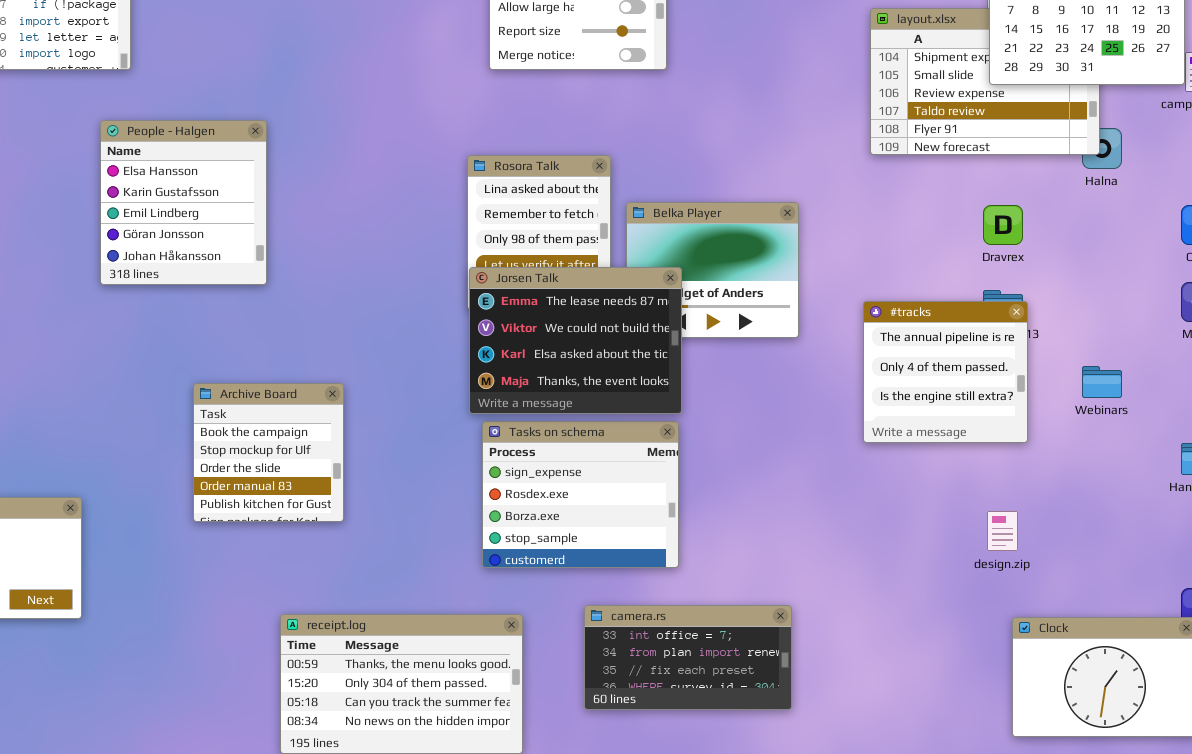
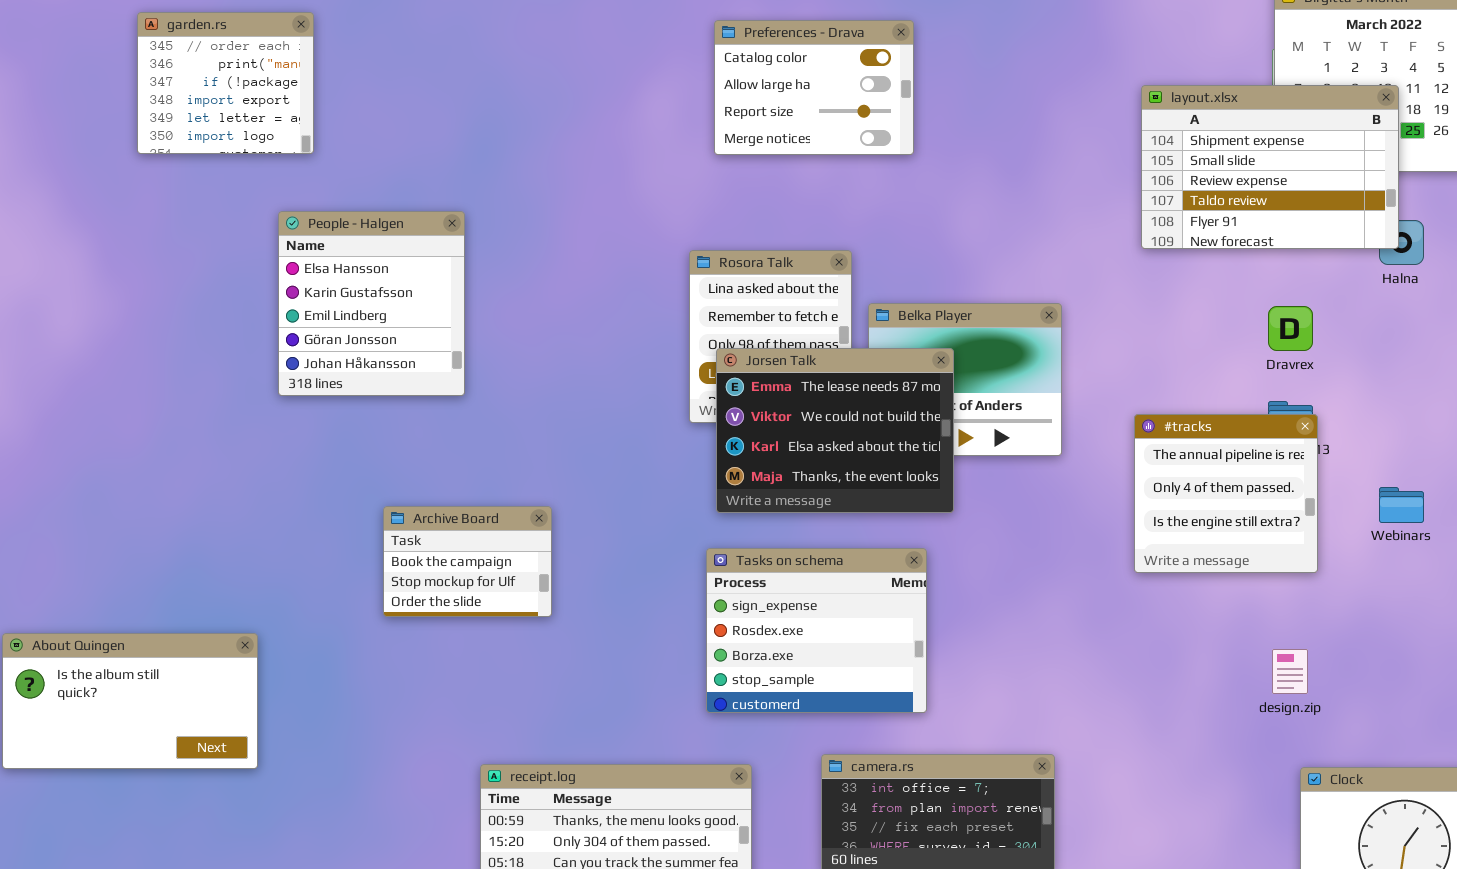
layout.xlsx: [870,8,1100,155] -> [1141,85,1399,249], raised
Jorsen Talk: [469,267,682,414] -> [716,348,954,513], moved
Archive Board: [193,383,344,522] -> [383,506,552,617], resized

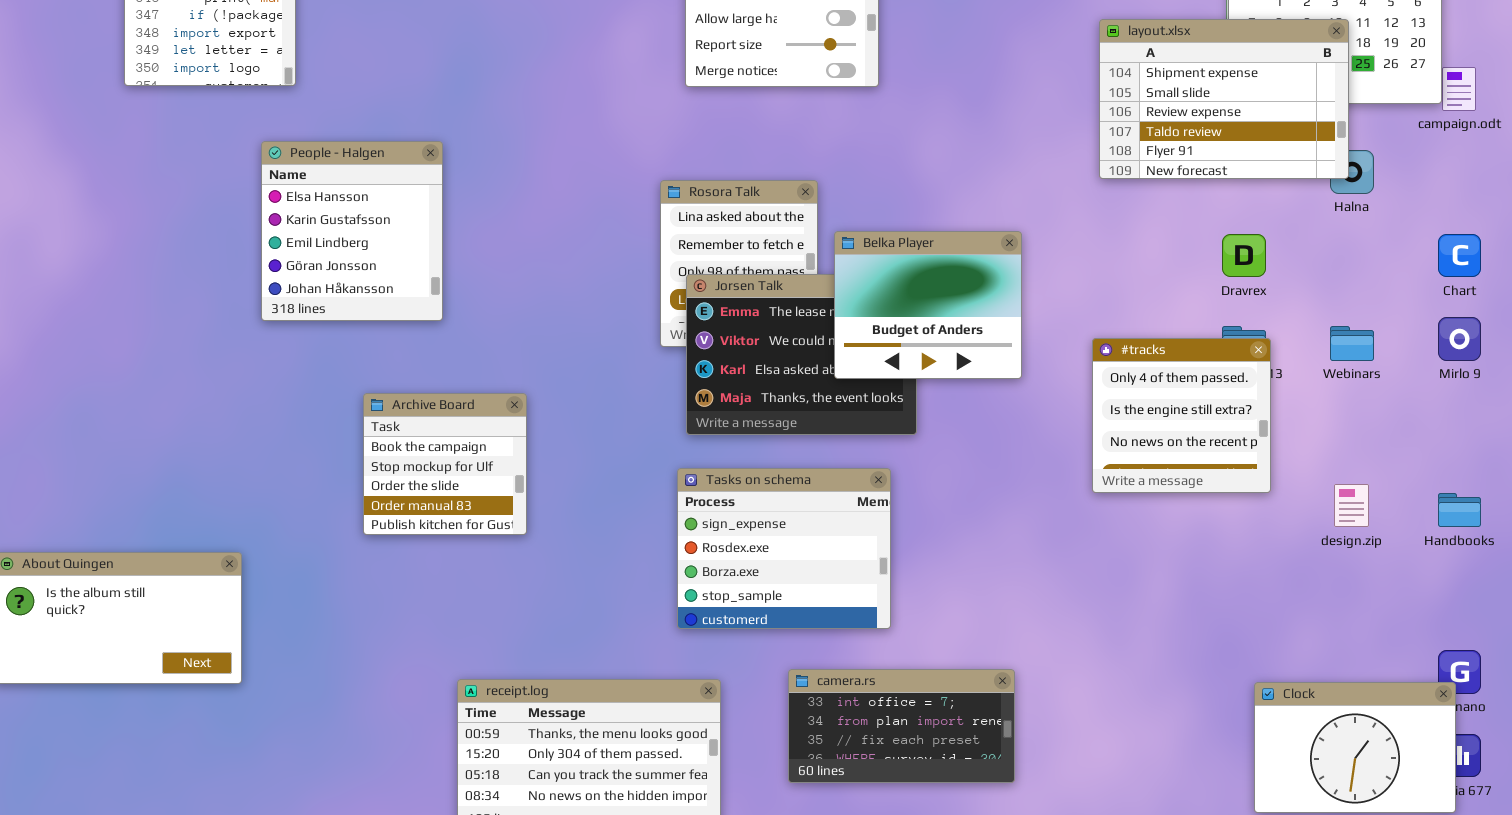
Belka Player: [868,303,1062,456] -> [834,231,1022,379], raised
#tracks: [1134,414,1318,573] -> [1092,338,1271,493], scrolled down 1 row
Webinars: [1379,487,1424,523] -> [1330,326,1374,361], moved
Archive Board: [383,506,552,617] -> [363,393,527,535], resized
design.zip: [1272,649,1308,694] -> [1334,484,1369,527], moved

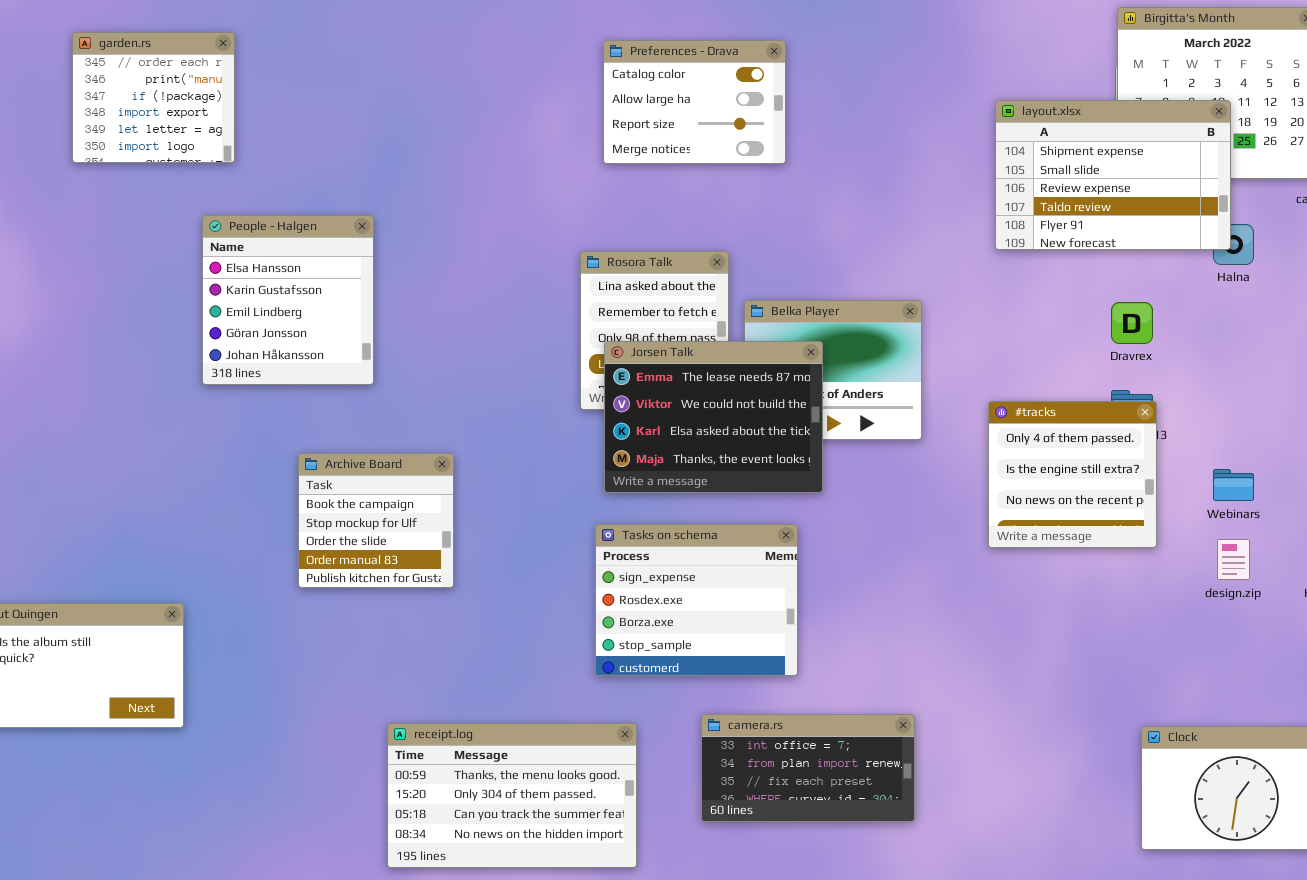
Jorsen Talk: [686,274,917,435] -> [604,341,823,493], raised
Webinars: [1330,326,1374,361] -> [1213,469,1254,501], moved

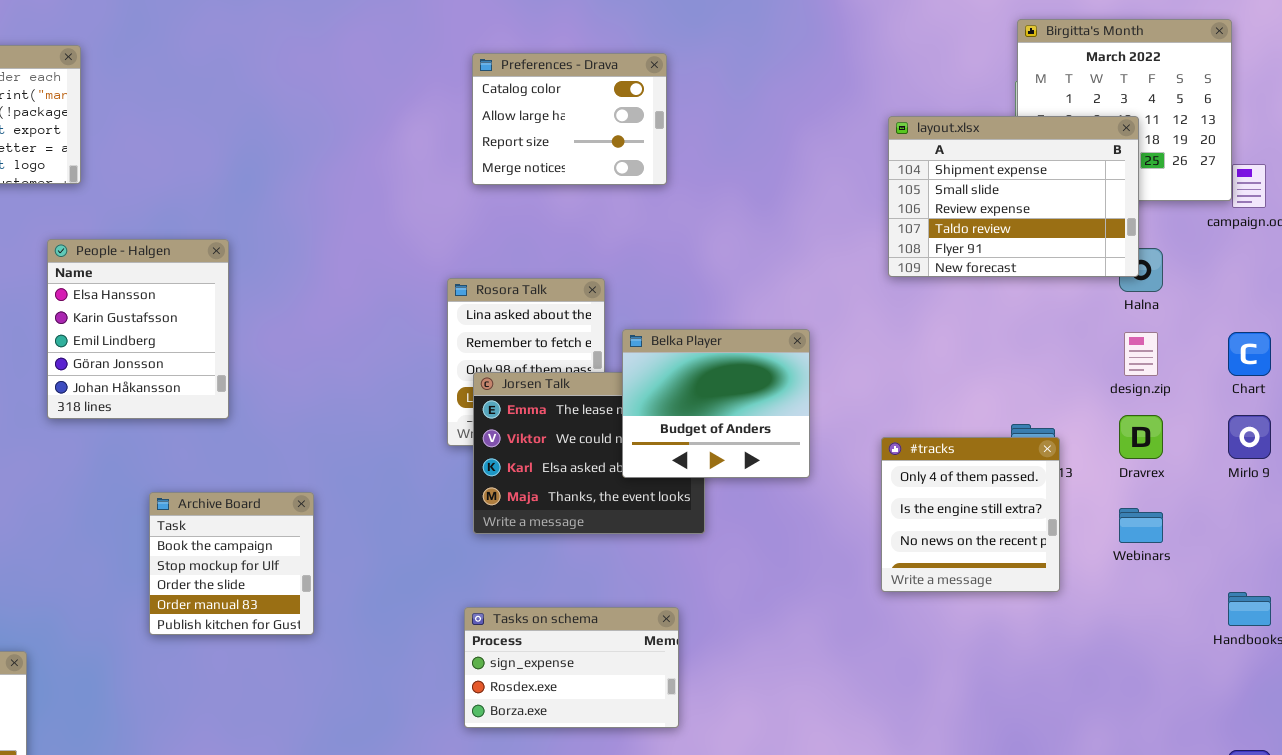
Belka Player: [744,300,922,440] -> [622,329,810,478], raised
Dravrex: [1111,302,1153,344] -> [1119,415,1163,459], moved
Tasks on schema: [595,524,798,676] -> [464,607,679,728], resized
design.zip: [1217,539,1250,580] -> [1124,332,1158,376], moved

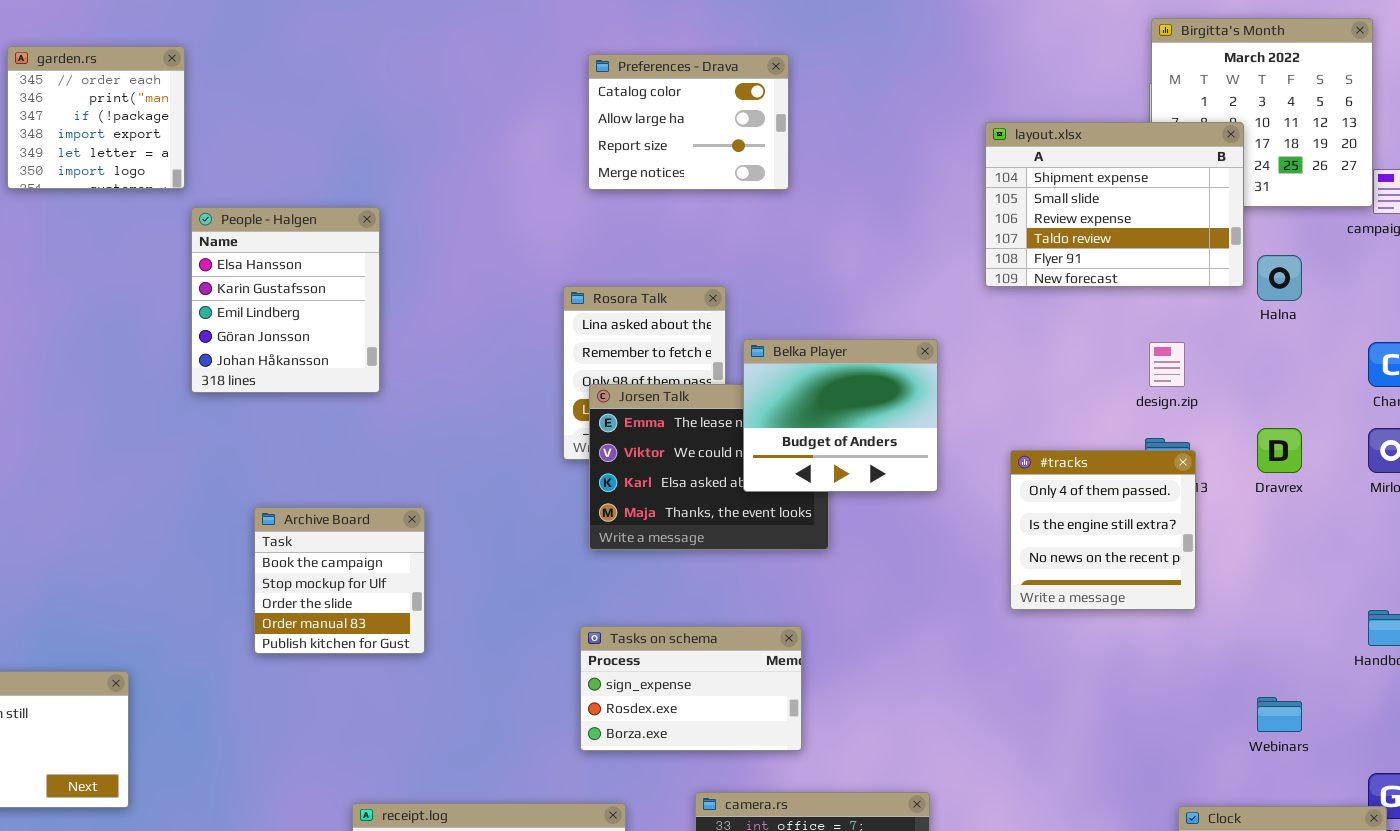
layout.xlsx: [888,116,1139,277] -> [985,122,1244,287], moved
People - Halgen: [47,239,229,419] -> [191,207,380,393], moved
design.zip: [1124,332,1158,376] -> [1149,342,1185,387], moved
Webinars: [1119,508,1163,543] -> [1257,697,1302,732], moved

